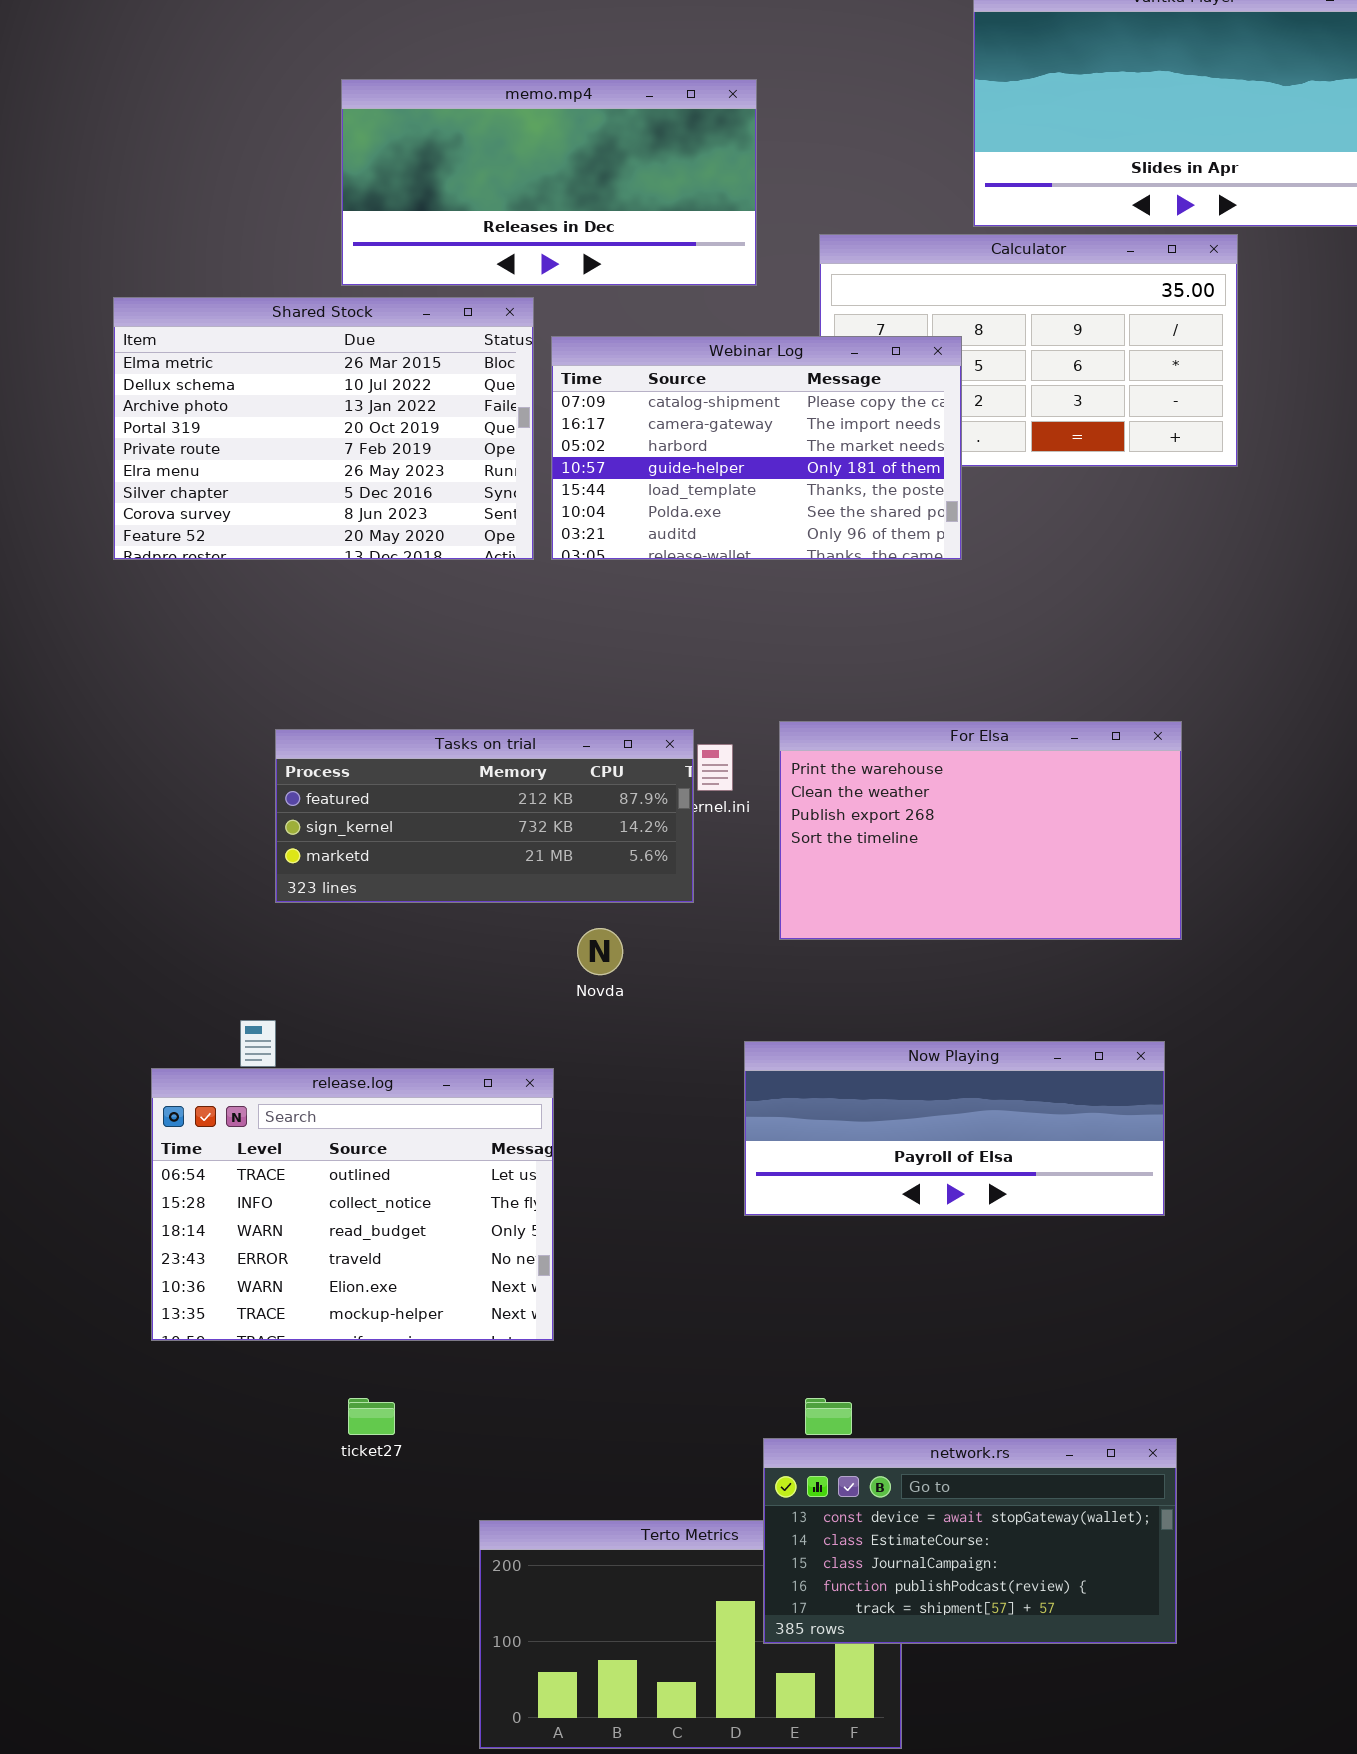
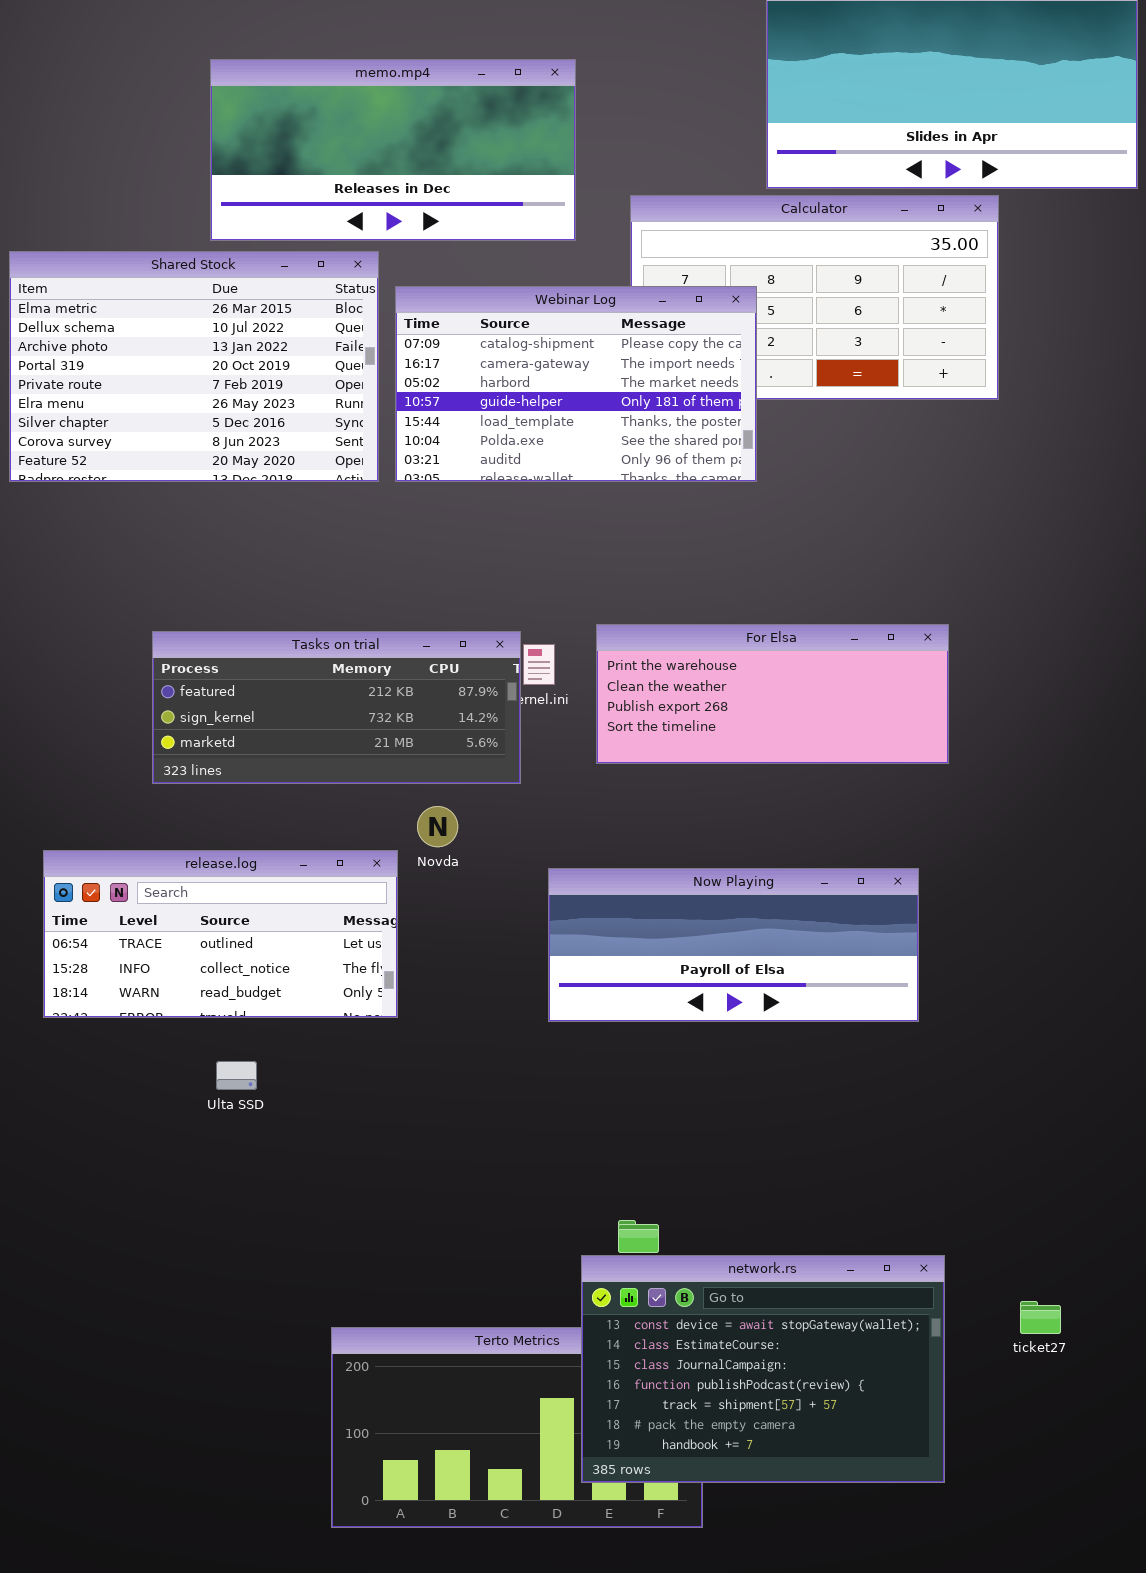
For Elsa: [779,721,1182,940] -> [596,624,949,764], resized
Now Playing: [744,1041,1165,1216] -> [548,868,919,1022], moved
release.log: [151,1068,554,1341] -> [43,850,398,1018], moved, resized
ticket27: [348,1398,395,1435] -> [1020,1301,1061,1334], moved
network.rs: [763,1438,1177,1644] -> [581,1255,945,1483], resized

